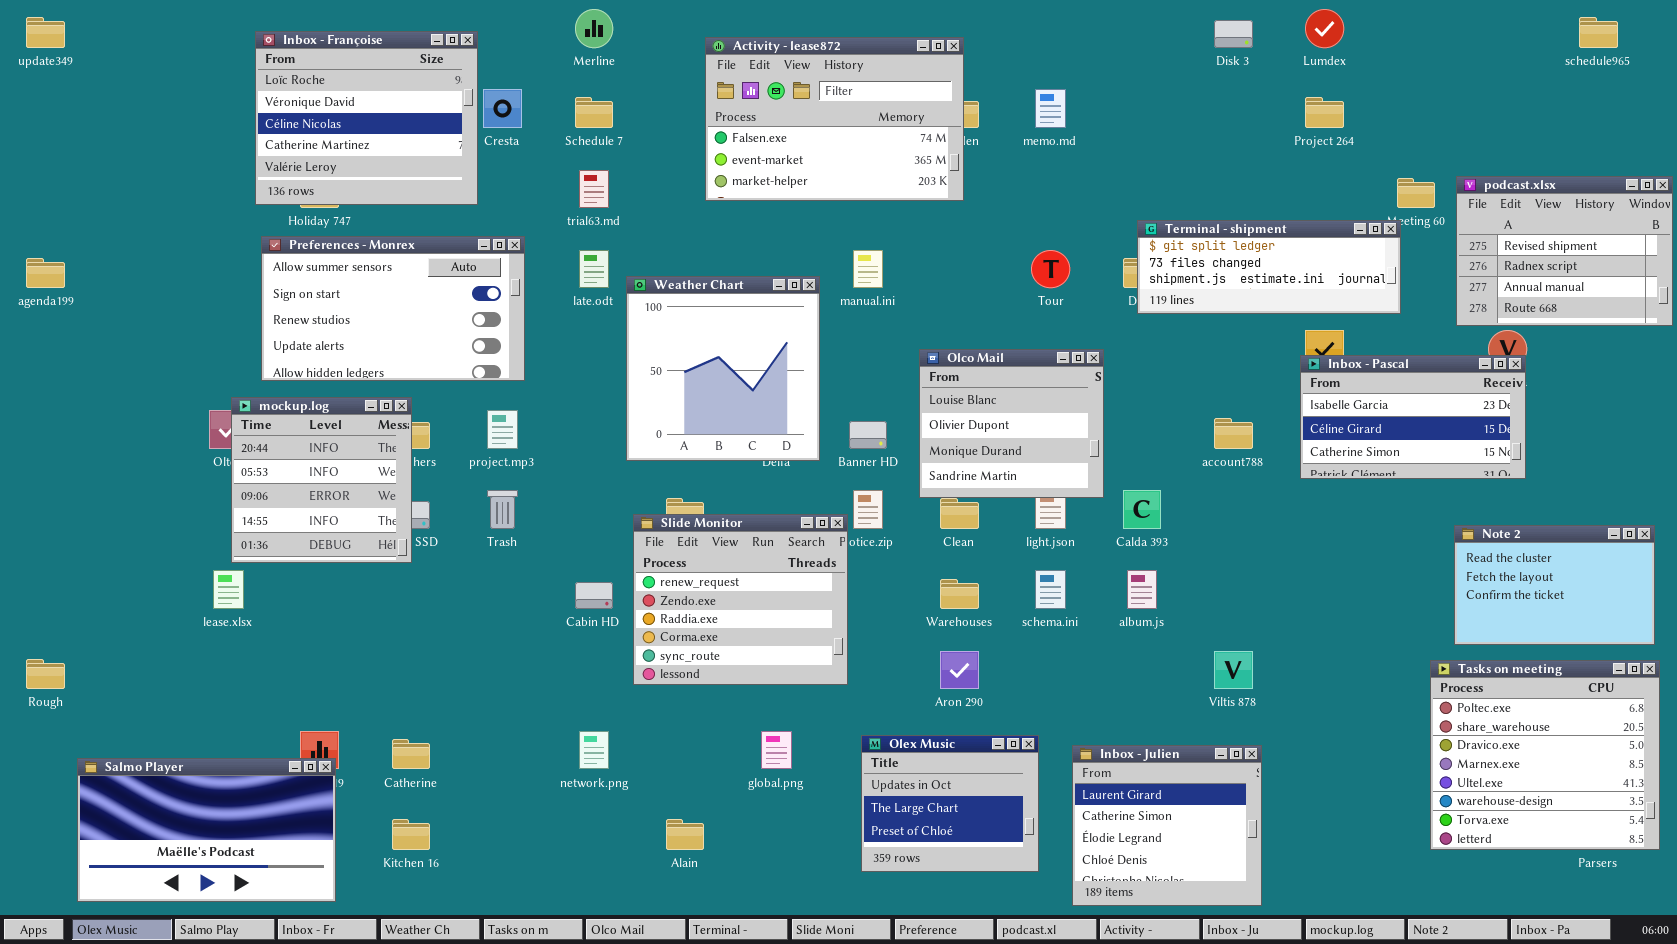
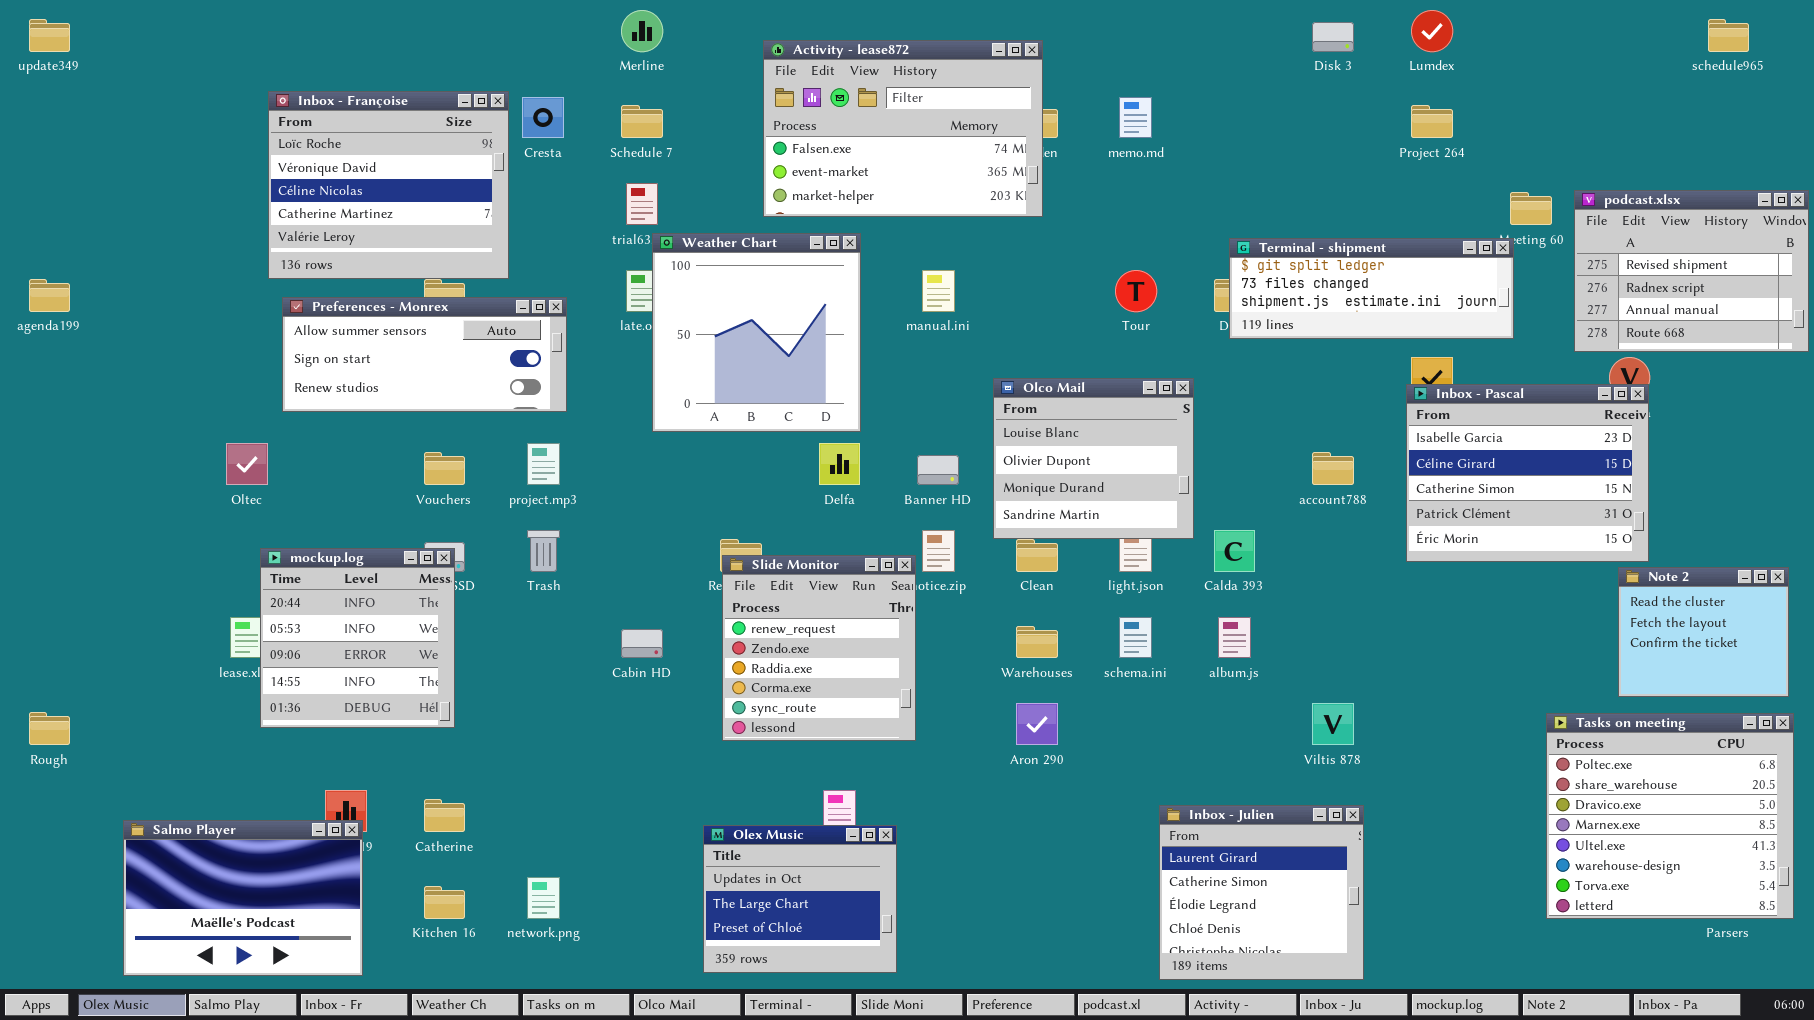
Inbox - Françoise: [255,31,478,205] -> [268,91,509,279], moved
Preferences - Monrex: [261,236,525,381] -> [282,297,567,412], resized
Weather Chart: [626,276,820,461] -> [652,233,861,432], moved
Inbox - Pascal: [1300,355,1526,479] -> [1406,384,1649,562], resized
mockup.log: [231,397,412,563] -> [260,548,455,728], moved
Slide Monitor: [633,514,848,685] -> [722,555,916,741], resized
Note 2: [1454,525,1655,645] -> [1618,567,1789,697], resized
network.png: [579,731,609,769] -> [527,877,560,919], moved
Olex Music: [861,735,1039,872] -> [703,825,897,973], moved
Salmo Player: [77,758,336,902] -> [123,820,363,976], resized

